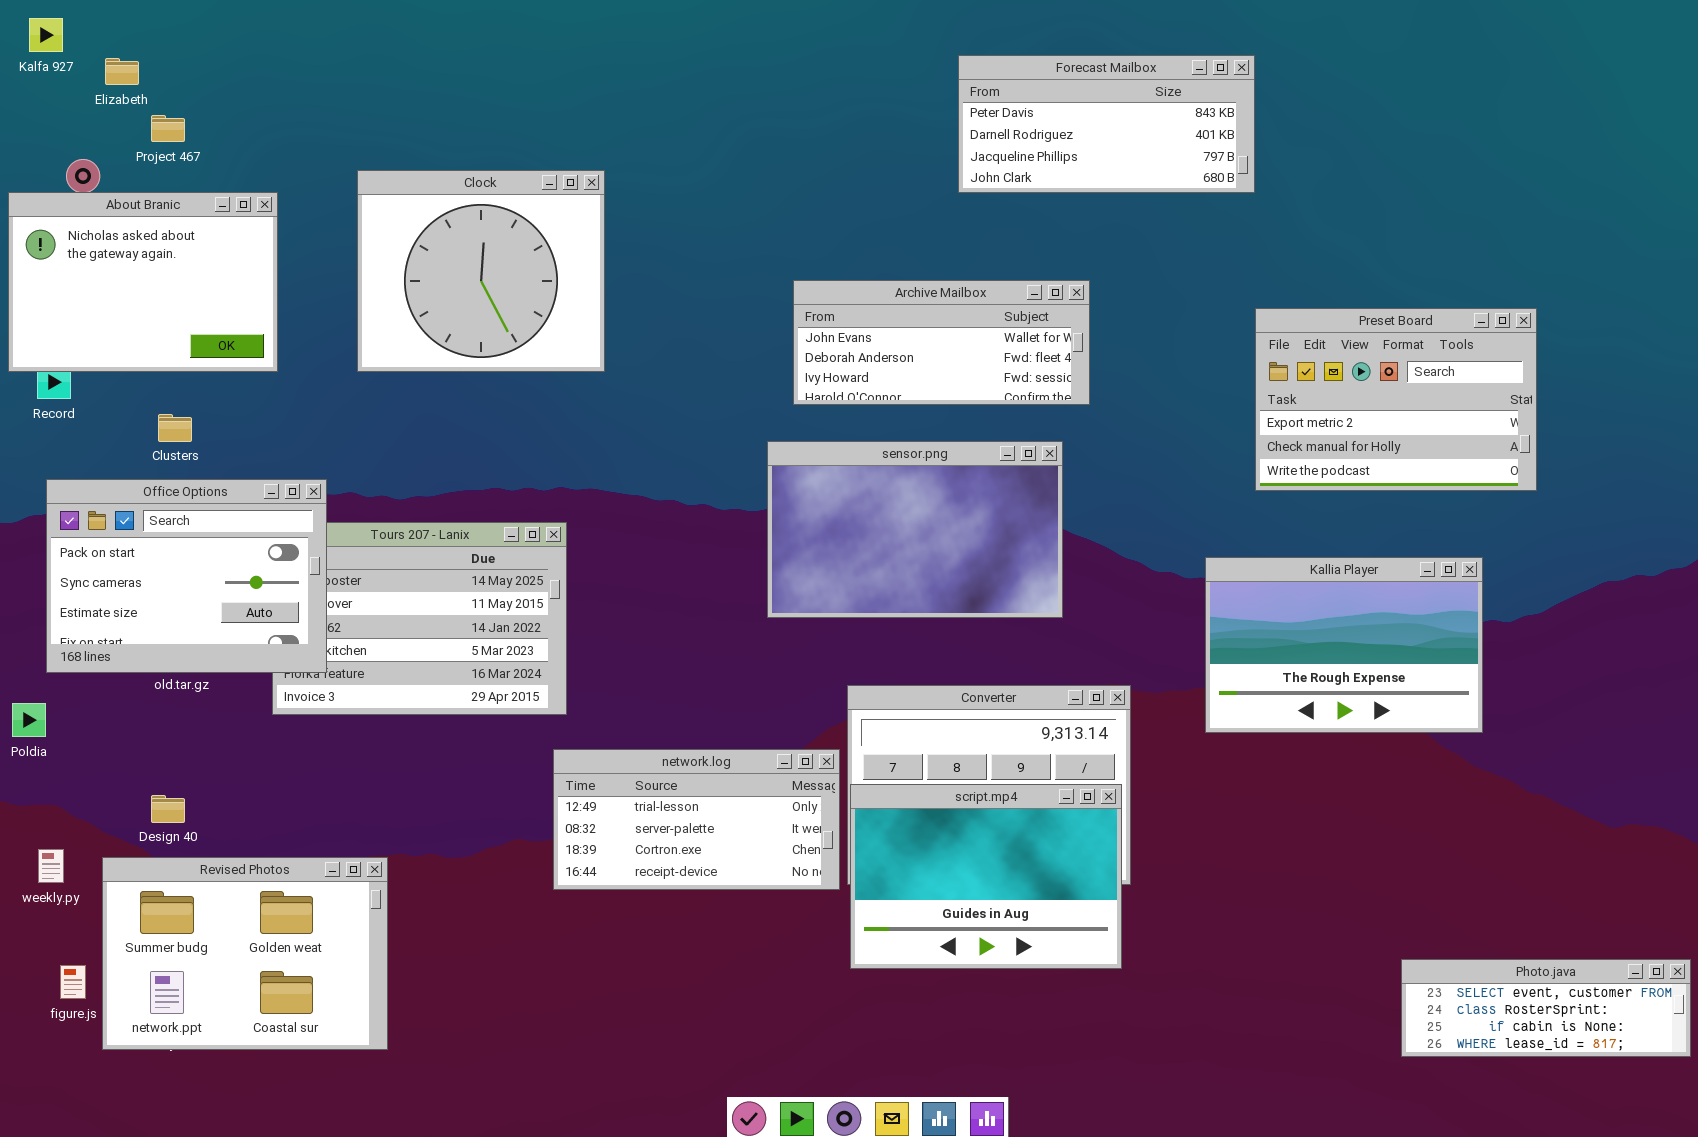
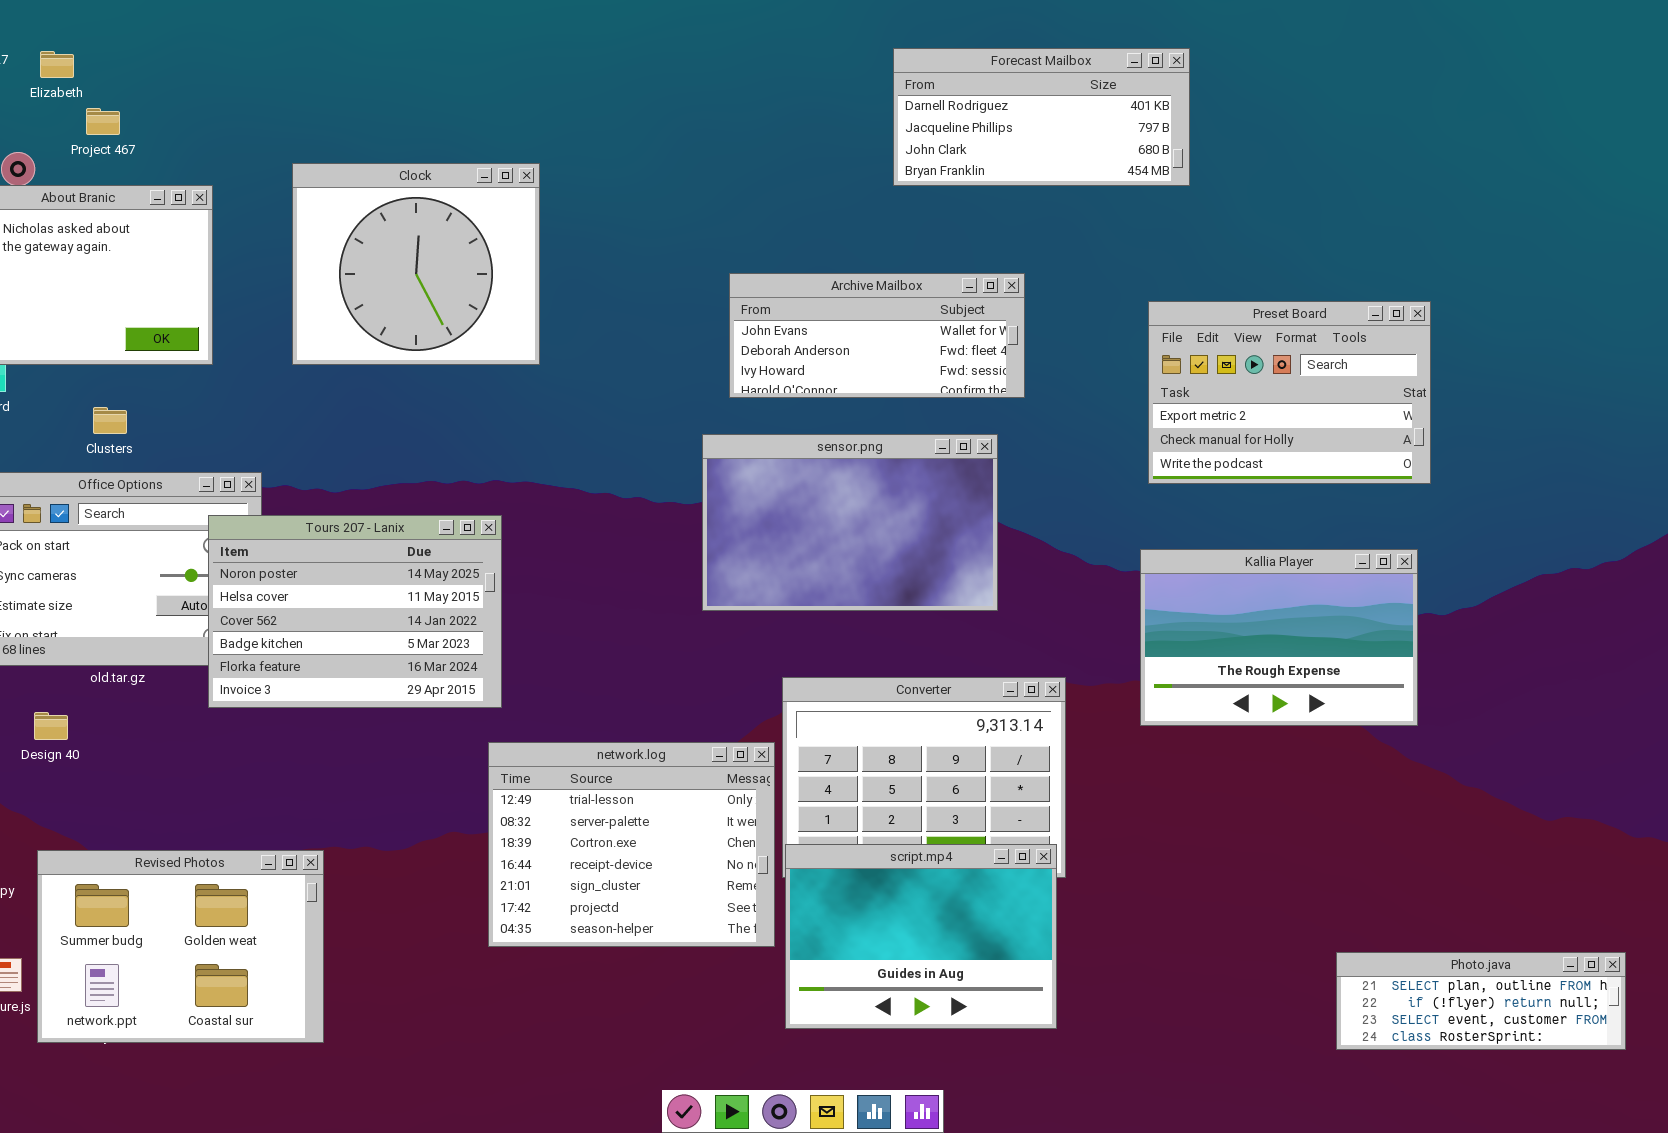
Forecast Mailbox: [958,55,1255,193] -> [893,48,1190,186], scrolled down 1 row
Preset Board: [1255,308,1537,491] -> [1148,301,1431,484], moved
Tours 207 - Lanix: [272,522,567,715] -> [208,515,502,708], raised
network.log: [553,749,840,890] -> [488,742,775,947], resized
script.mp4: [850,784,1122,969] -> [785,844,1057,1029], moved
Design 40: [151,795,185,823] -> [34,712,68,740], moved
Photo.java: [1401,959,1691,1057] -> [1336,952,1626,1050], scrolled up 2 rows

